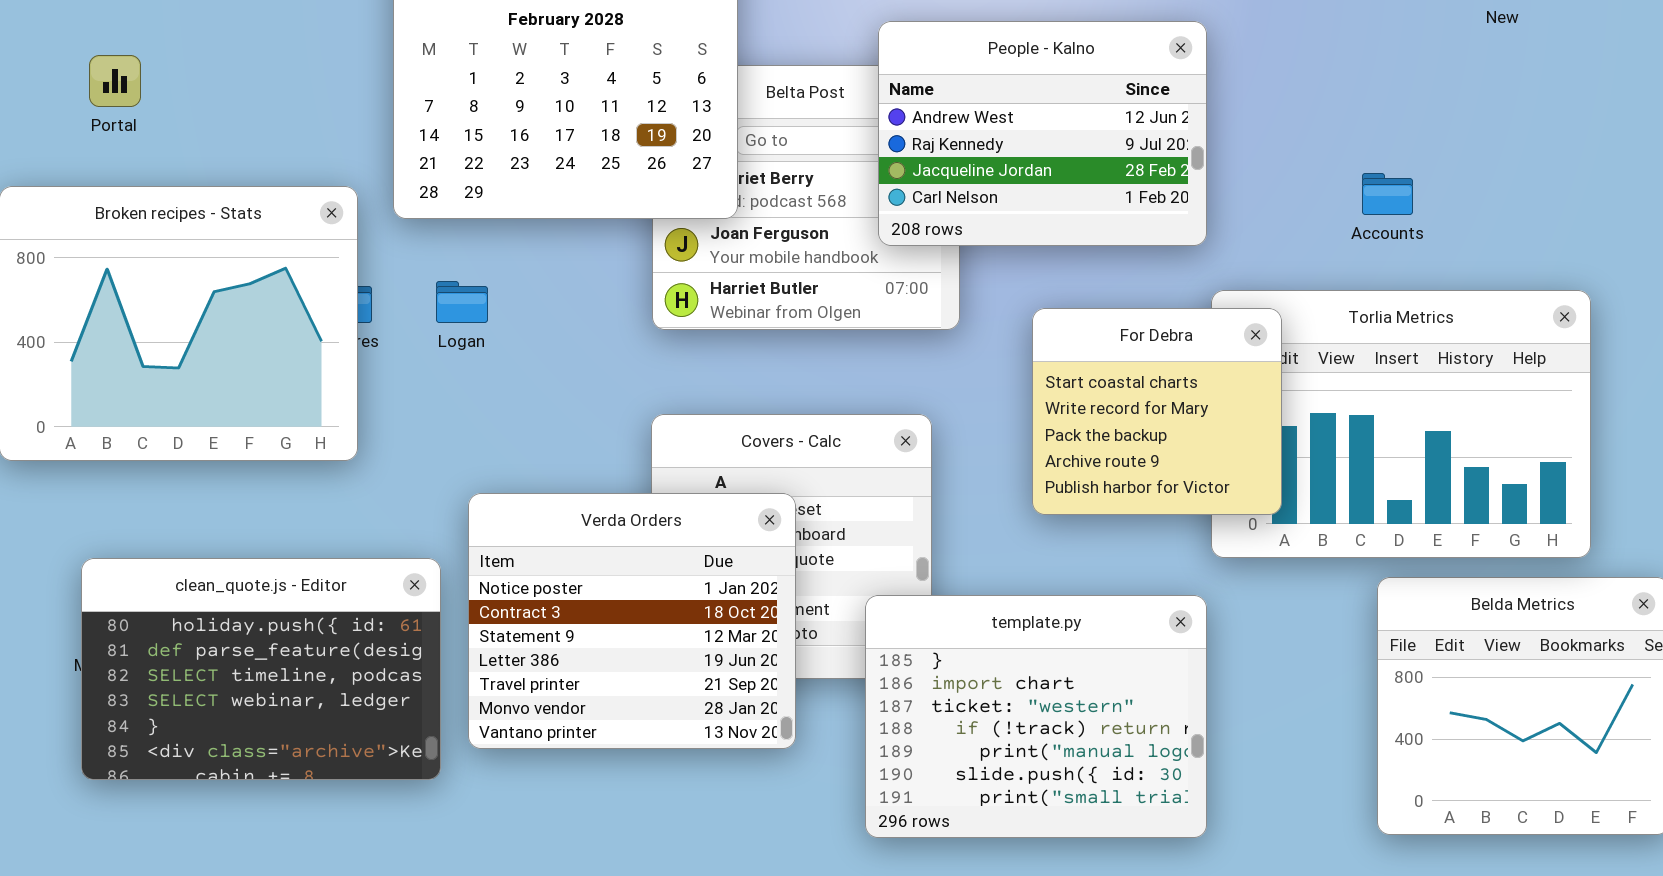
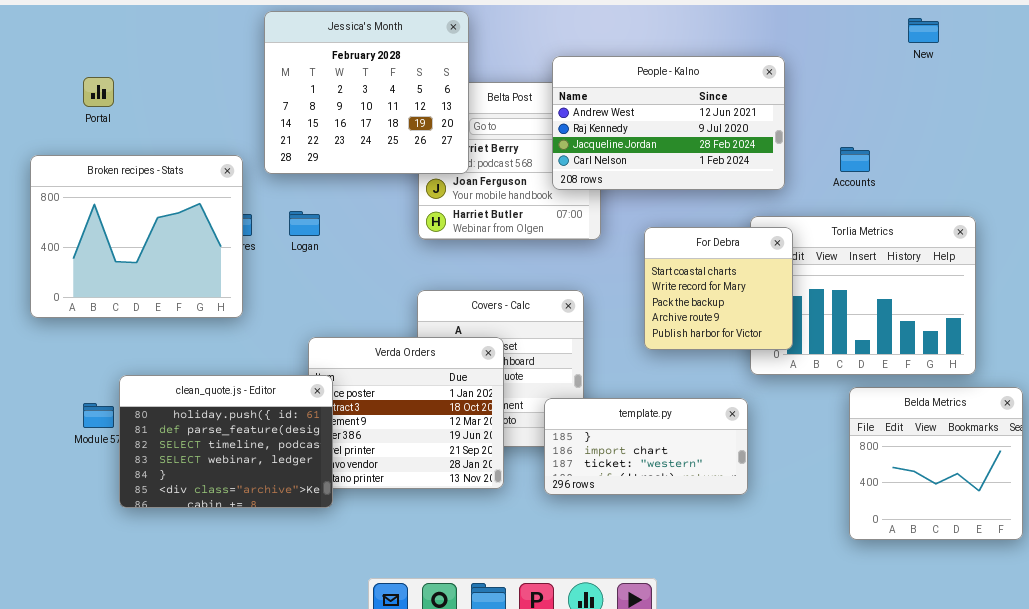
People - Kalno: [878,21,1207,246] -> [552,56,785,190], resized
clean_quote.js - Editor: [81,558,441,780] -> [119,375,333,508], moved
template.py: [865,595,1207,838] -> [544,398,748,495], resized

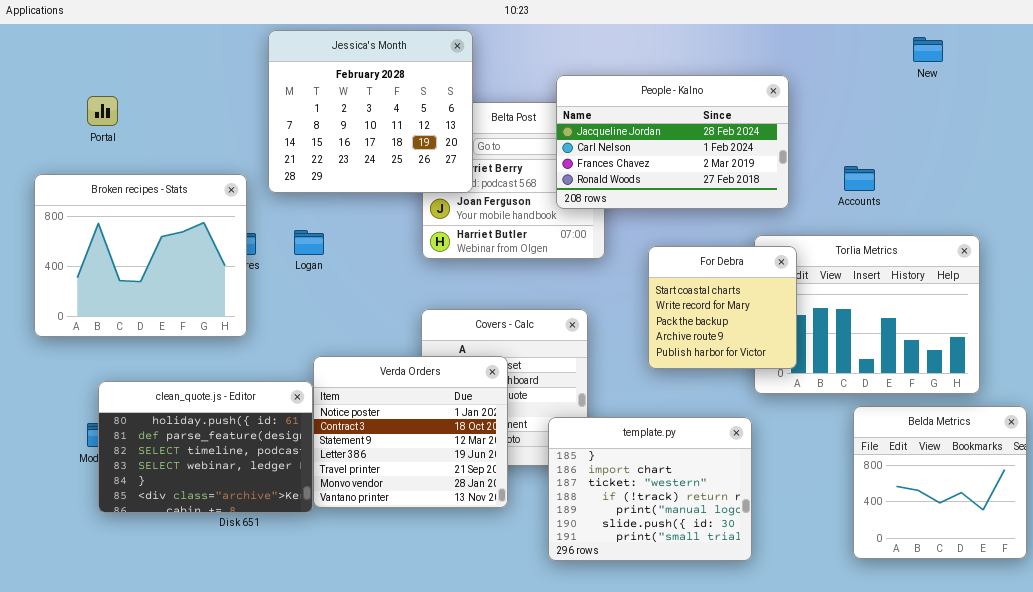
People - Kalno: [552,56,785,190] -> [556,75,789,209], scrolled down 2 rows
clean_quote.js - Editor: [119,375,333,508] -> [98,381,313,513], moved
template.py: [544,398,748,495] -> [548,417,752,561], resized

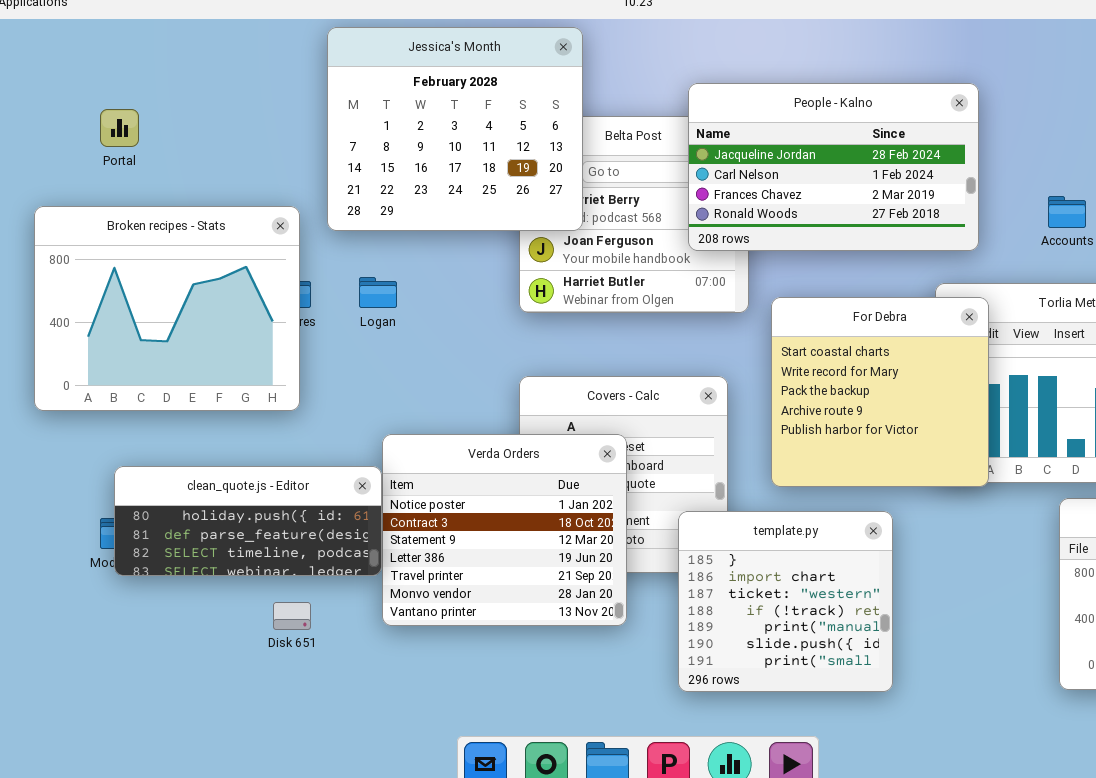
For Debra: [648,246,797,369] -> [771,297,989,487], resized
clean_quote.js - Editor: [98,381,313,513] -> [114,466,382,576], resized
template.py: [548,417,752,561] -> [678,511,893,692], resized

